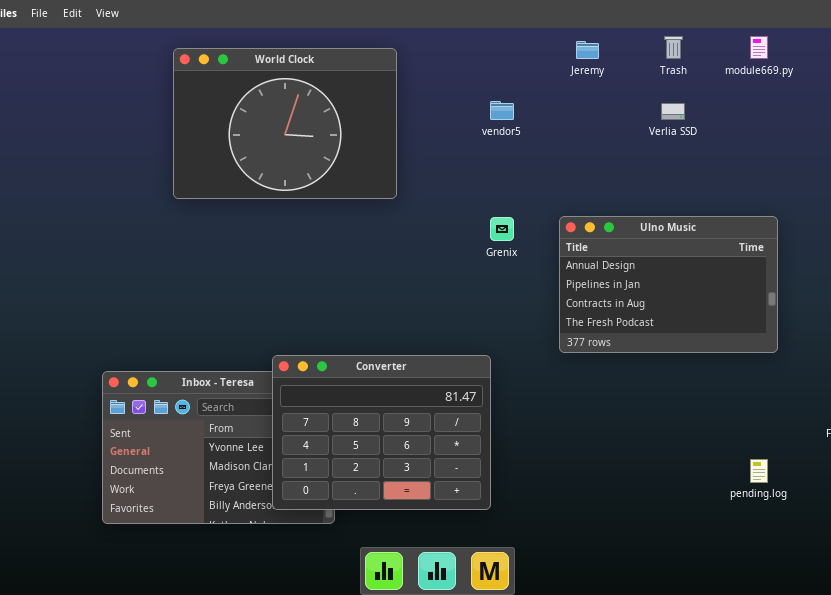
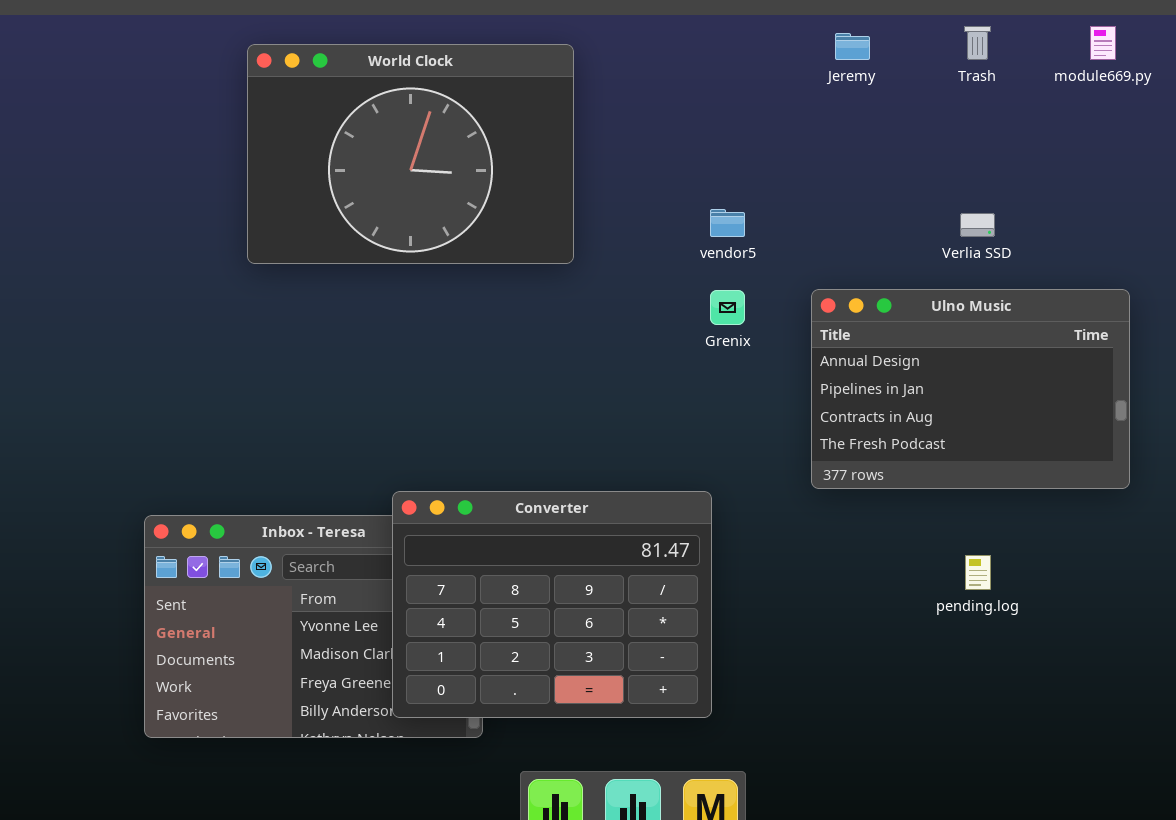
vendor5: [490,101,514,120] -> [710,209,745,237], moved
Verlia SSD: [661,103,685,120] -> [960,213,995,237], moved
pending.log: [750,459,768,483] -> [965,555,991,590], moved

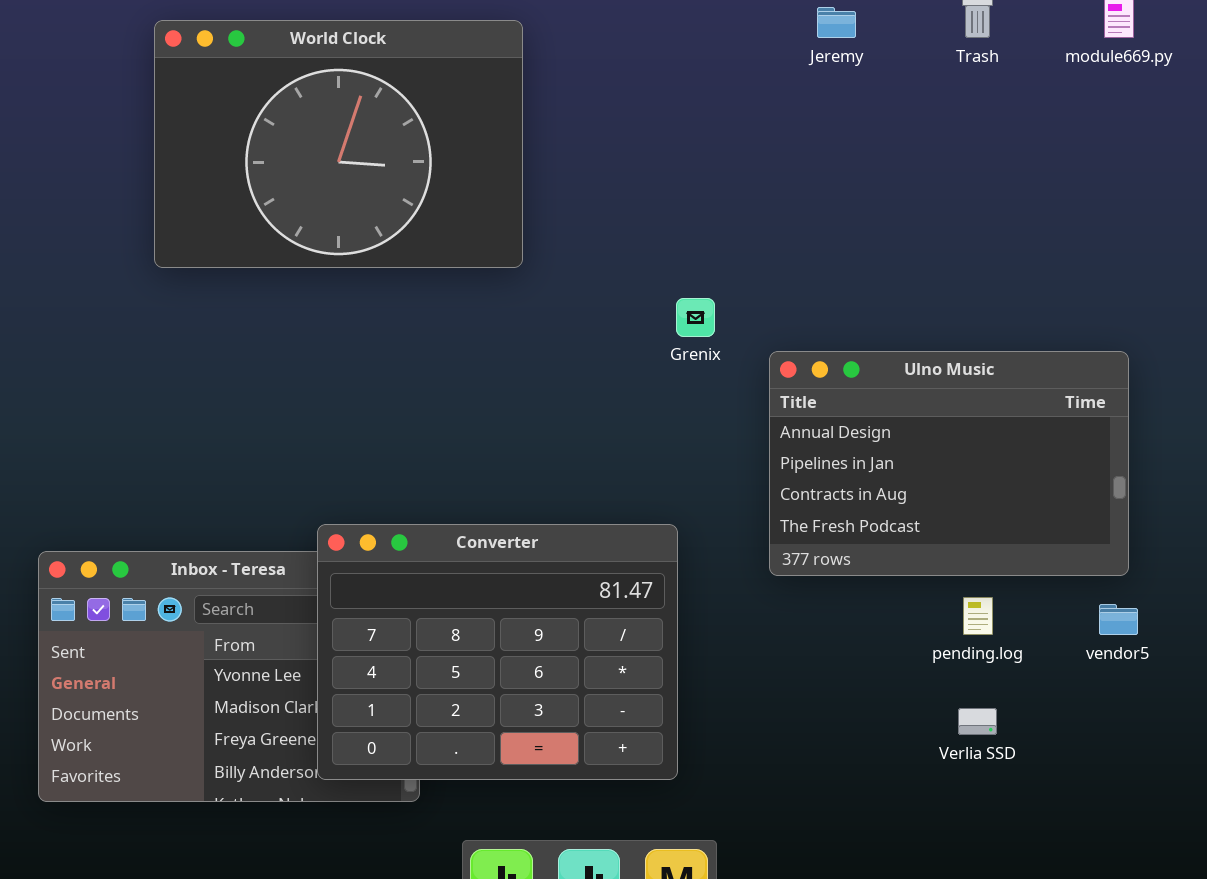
vendor5: [710,209,745,237] -> [1099,604,1138,635], moved
Verlia SSD: [960,213,995,237] -> [958,708,997,735], moved
Ulno Music: [811,289,1130,489] -> [769,351,1129,576], moved

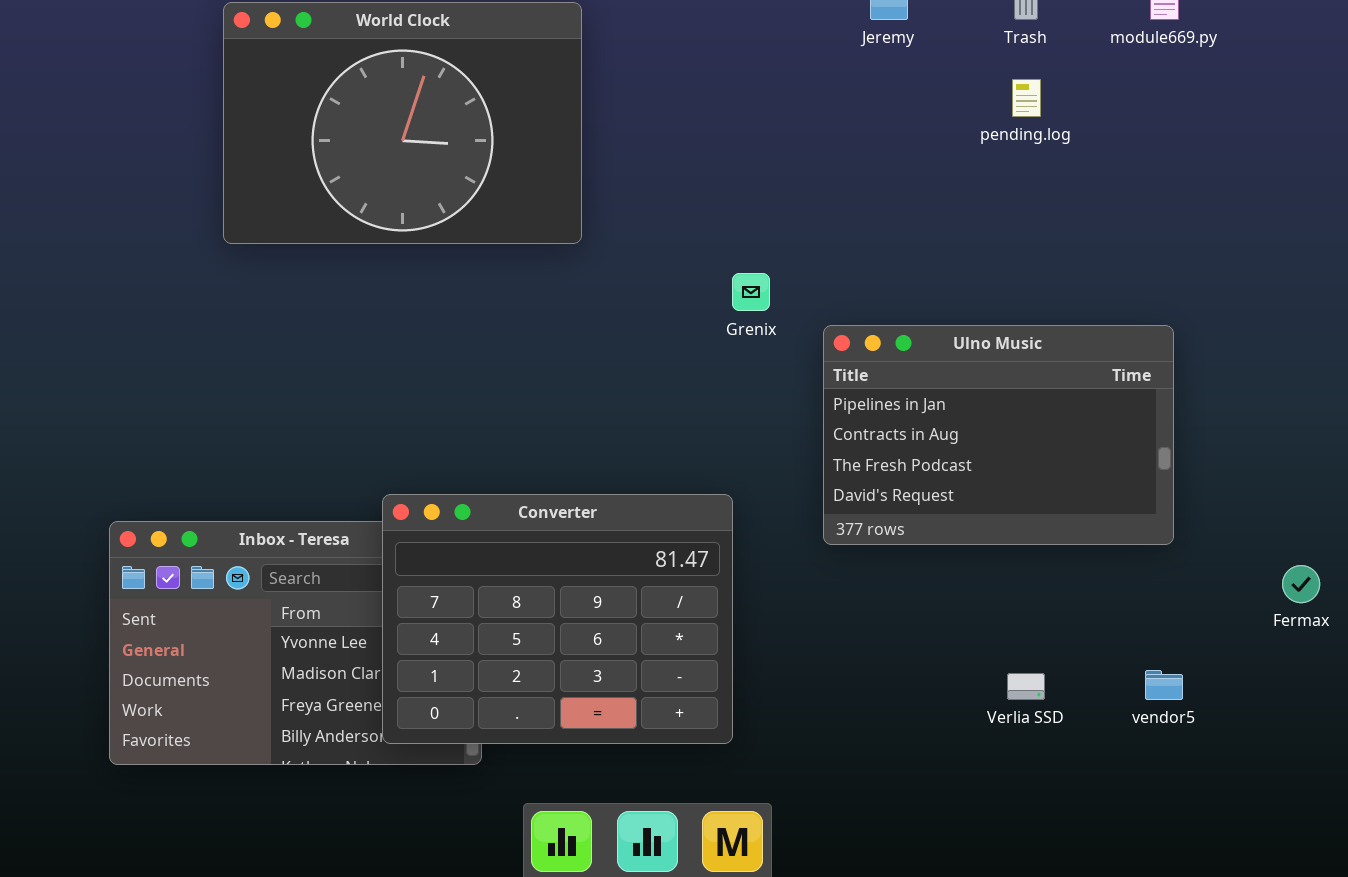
Ulno Music: [769,351,1129,576] -> [823,325,1174,545], scrolled down 1 row
pending.log: [963,597,993,635] -> [1012,79,1041,117], moved
vendor5: [1099,604,1138,635] -> [1145,670,1183,700], moved

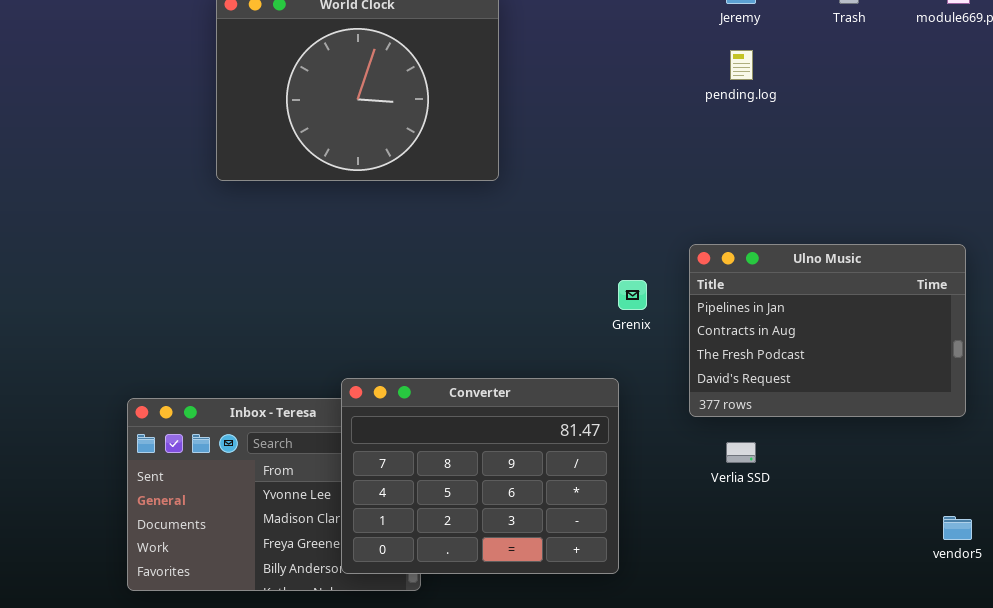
pending.log: [1012,79,1041,117] -> [730,50,753,80], moved
Grenix: [732,273,770,311] -> [618,280,647,310], moved
Verlia SSD: [1007,673,1045,700] -> [726,442,756,463], moved

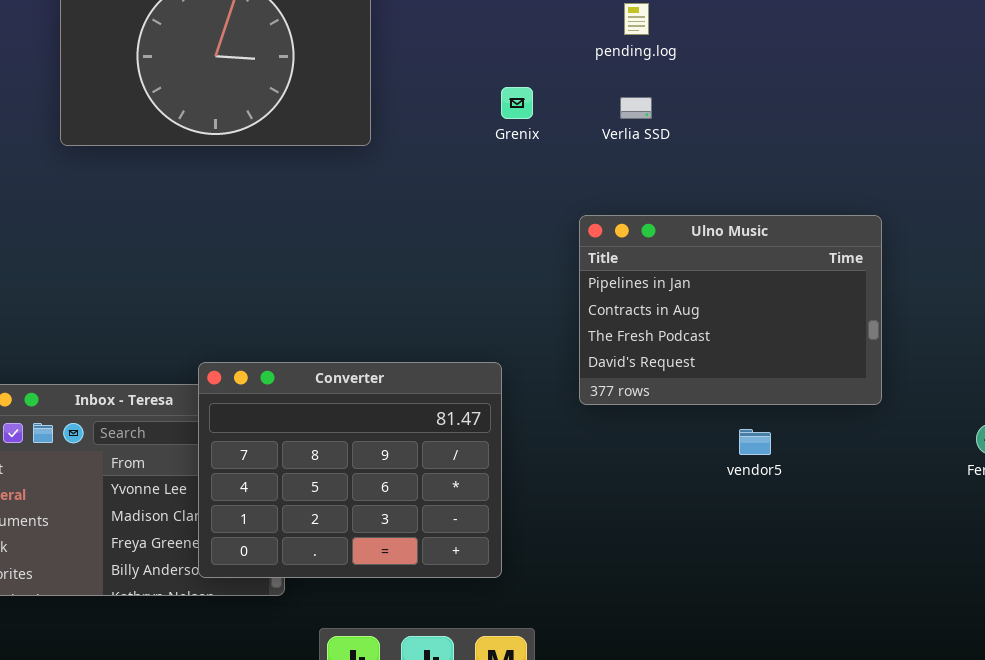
Grenix: [618,280,647,310] -> [501,87,533,119], moved
Verlia SSD: [726,442,756,463] -> [620,97,652,119], moved
vendor5: [943,516,972,540] -> [739,429,771,455], moved

